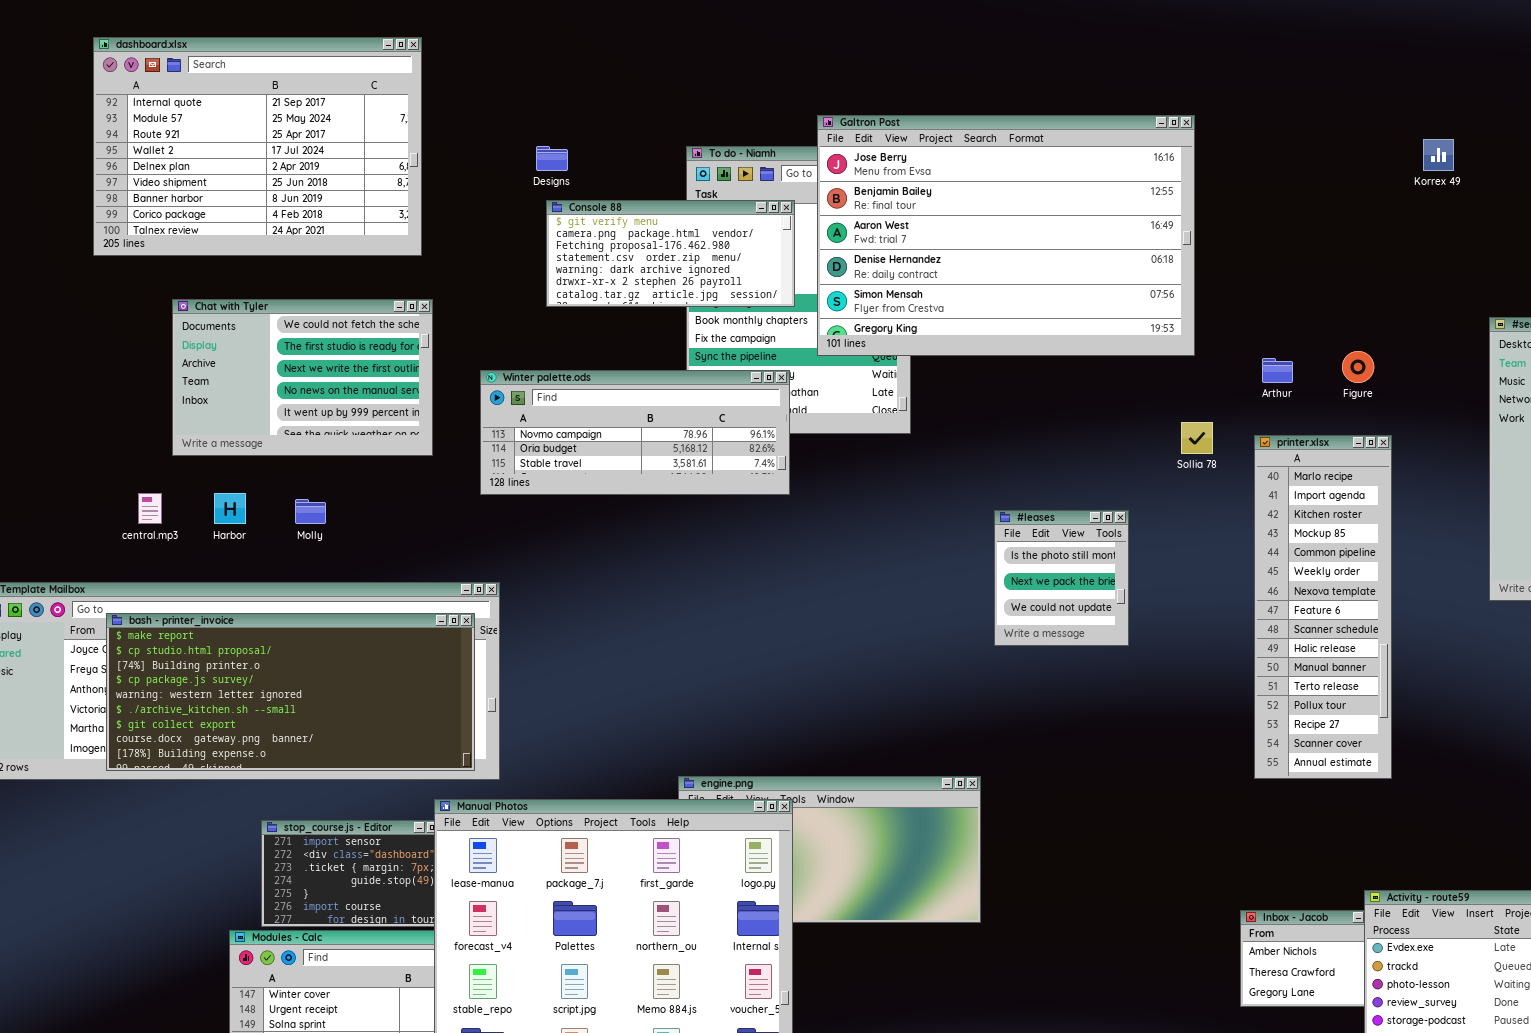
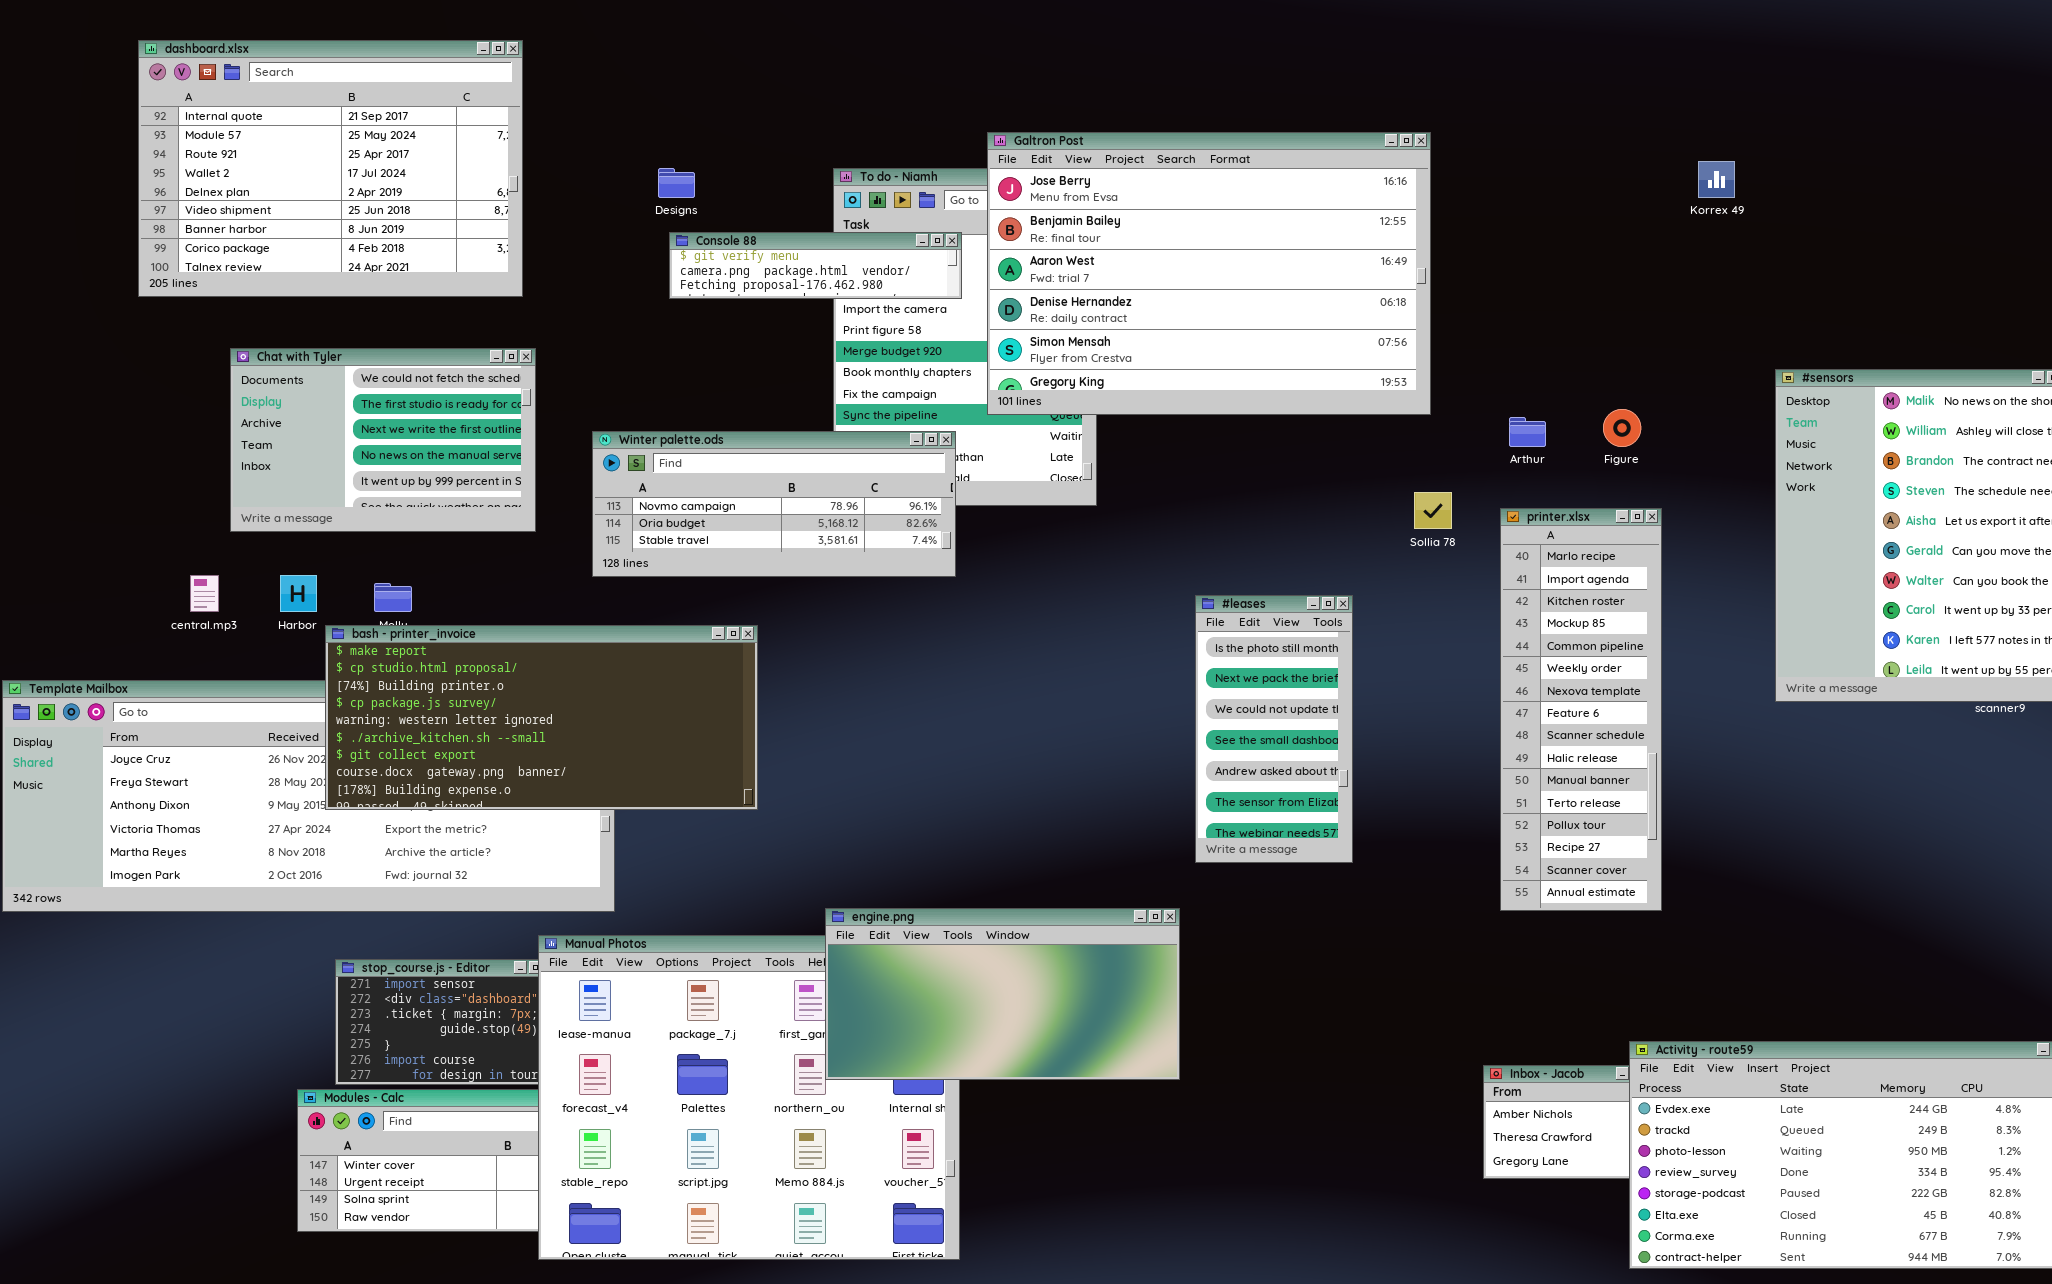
Console 88: [546,200,795,307] -> [669,232,962,299], resized
#leases: [994,510,1129,646] -> [1195,595,1353,863], resized
bash - printer_invoice: [106,613,475,771] -> [325,625,758,810], moved
engine.png: [678,776,981,923] -> [825,908,1180,1080], raised

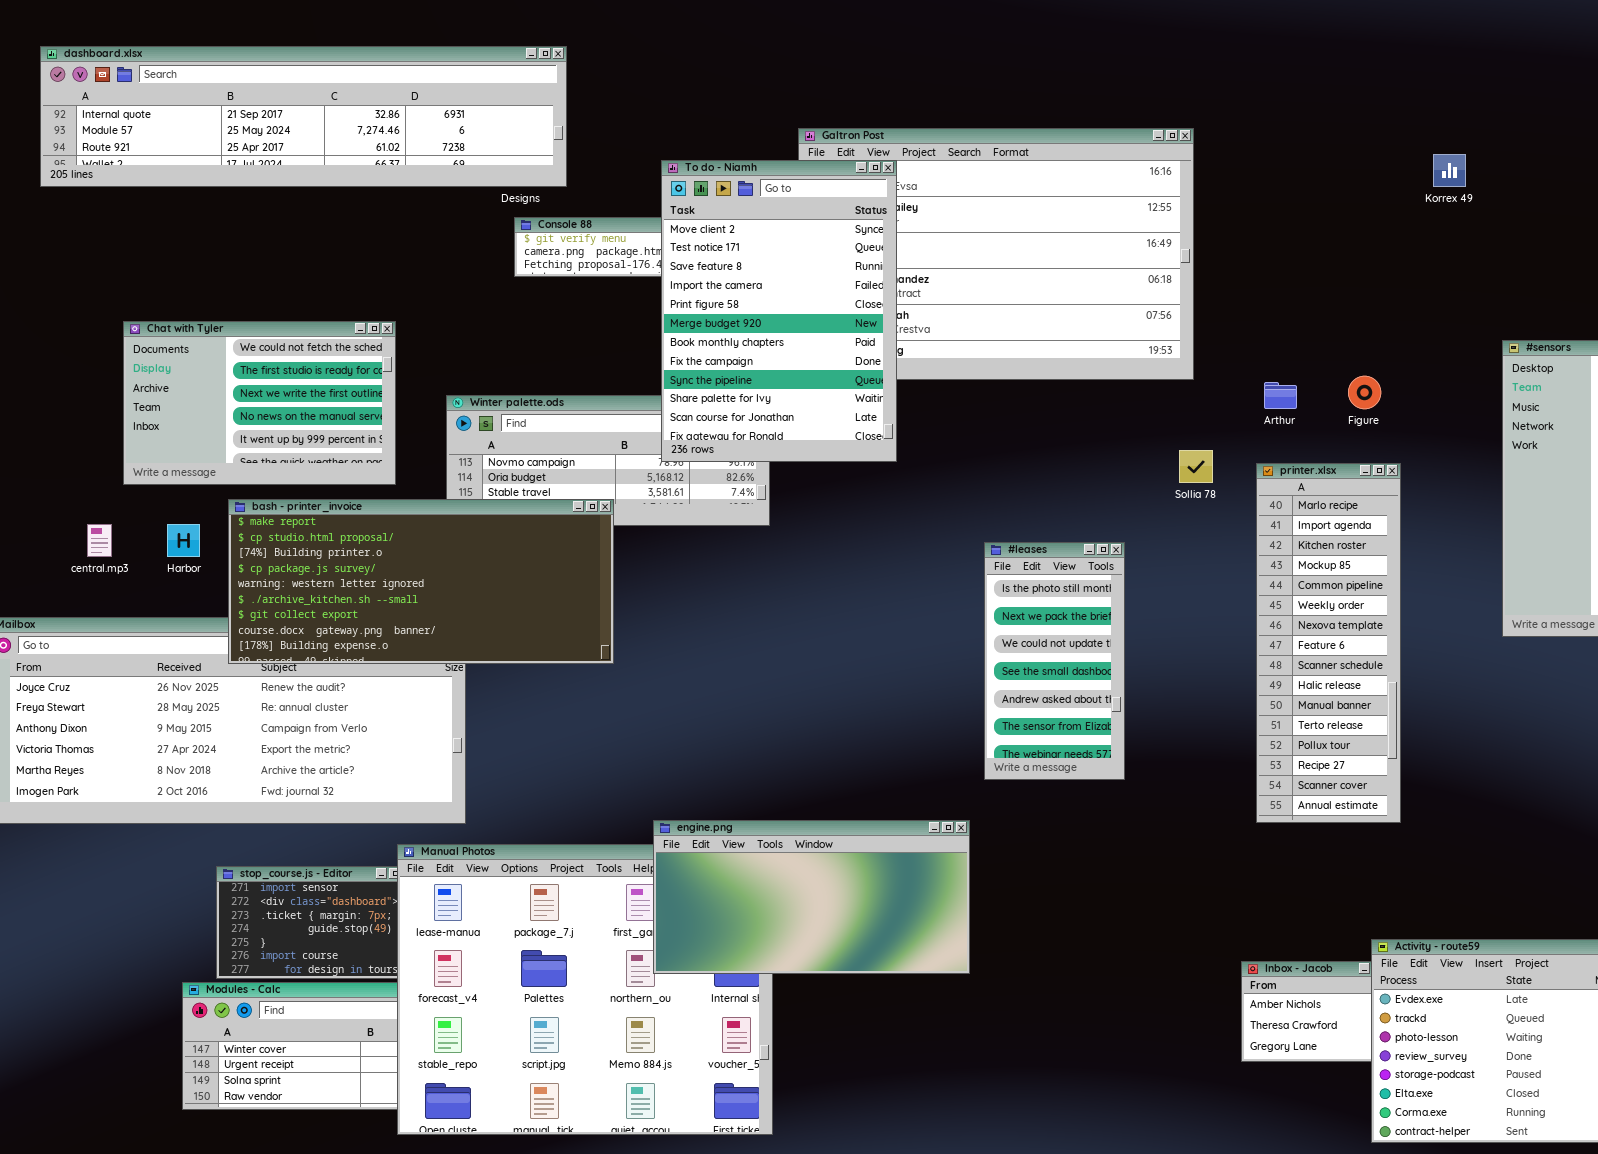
dashboard.xlsx: [138,40,523,297] -> [40,46,567,187], resized
To do - Niamh: [833,168,1097,506] -> [661,160,897,462], raised
bash - printer_invoice: [325,625,758,810] -> [228,499,614,664], moved

